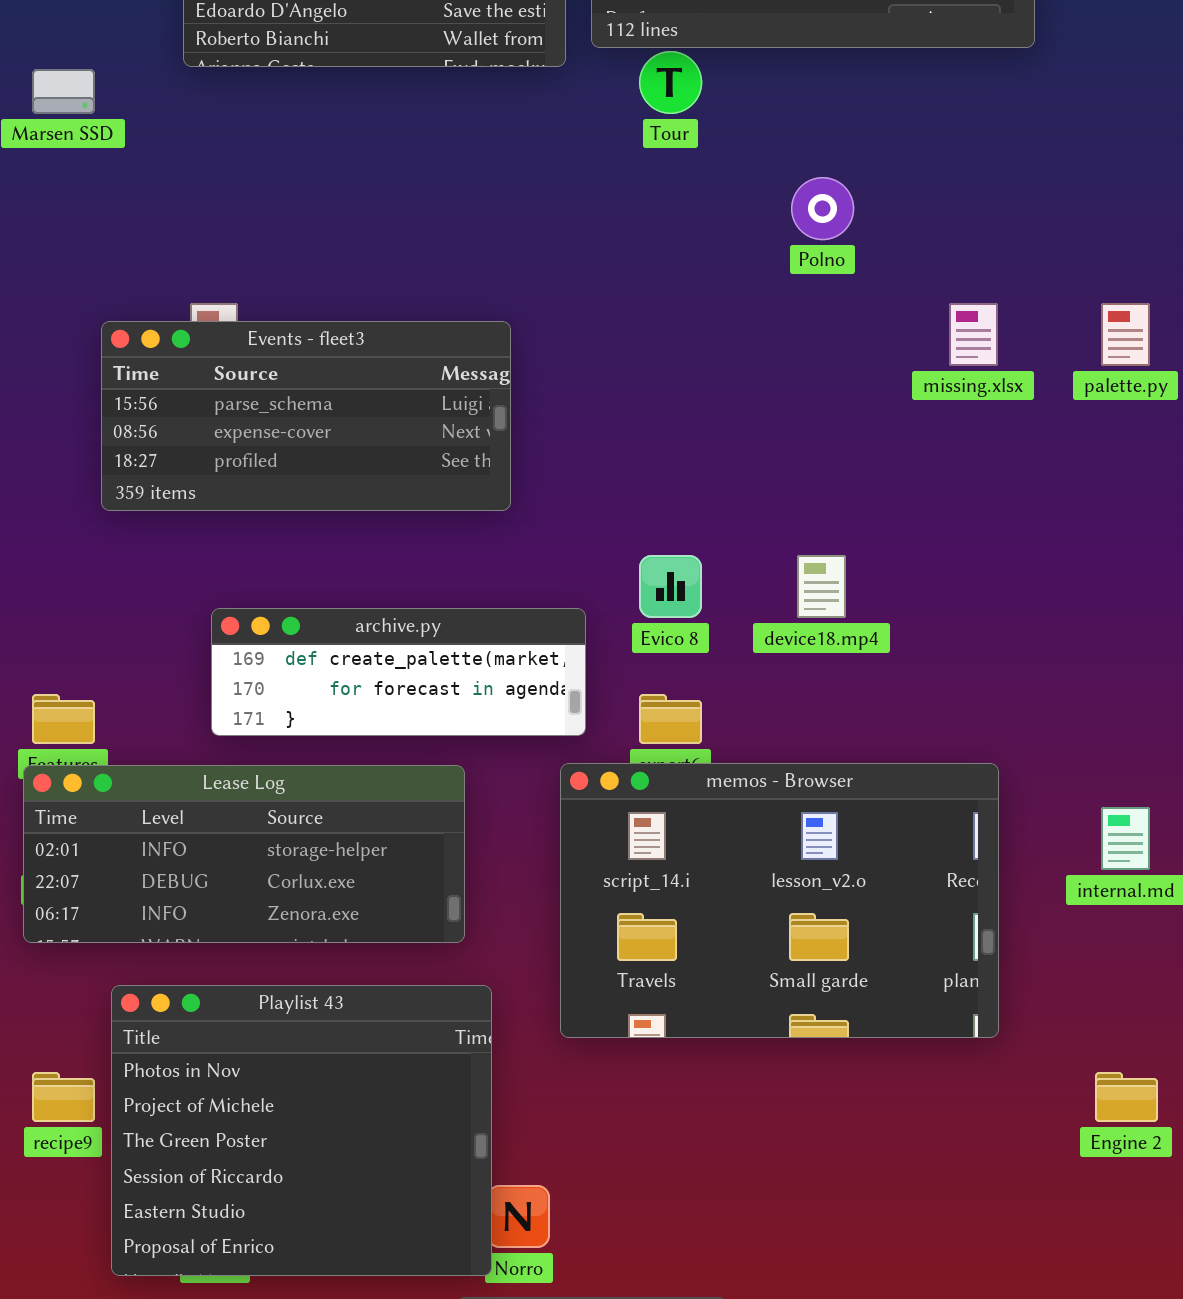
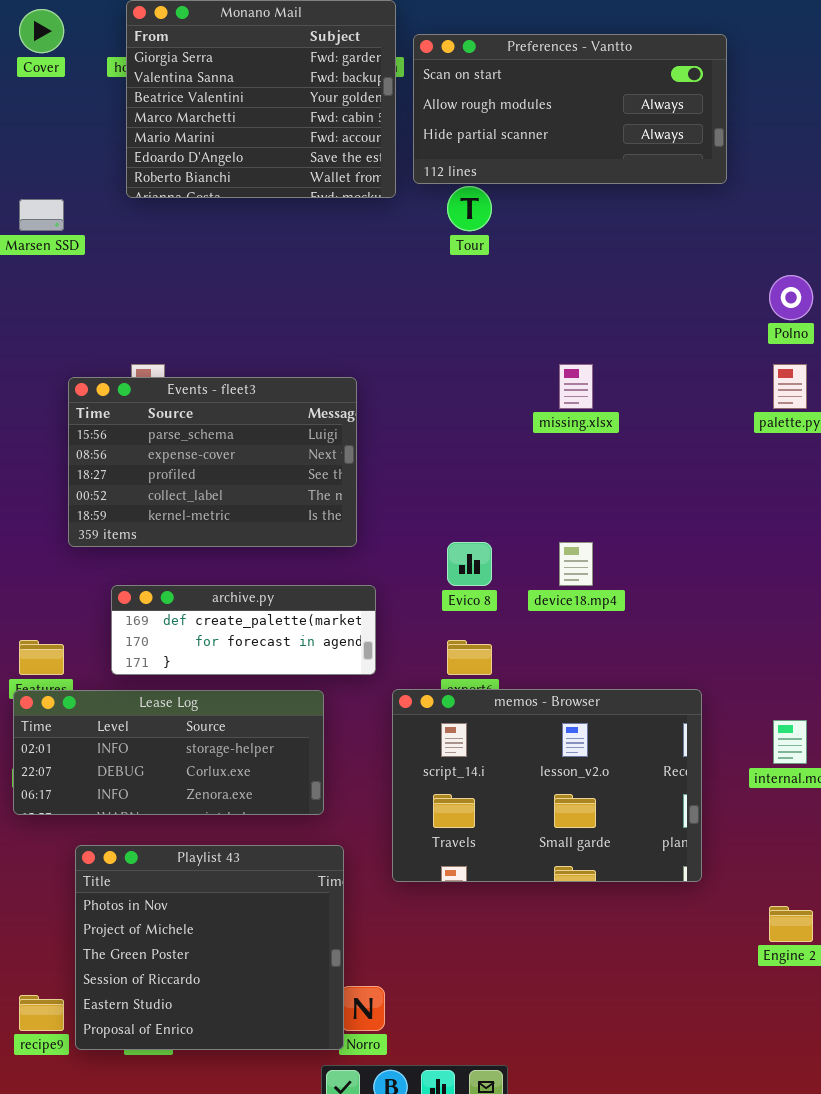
Polno: [791,177,854,240] -> [769,275,813,320], moved
missing.xlsx: [949,303,998,366] -> [559,364,593,409], moved
Events - fleet3: [101,321,511,511] -> [68,377,357,547], resized
archive.py: [211,608,586,736] -> [111,585,376,675], moved
recipe9: [32,1072,95,1122] -> [19,995,64,1031], moved

